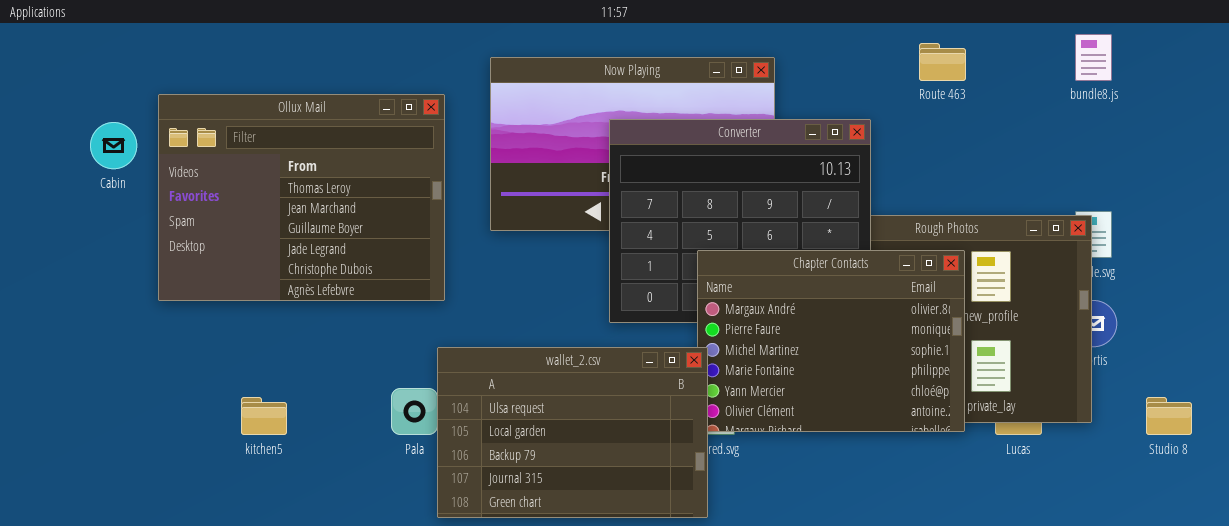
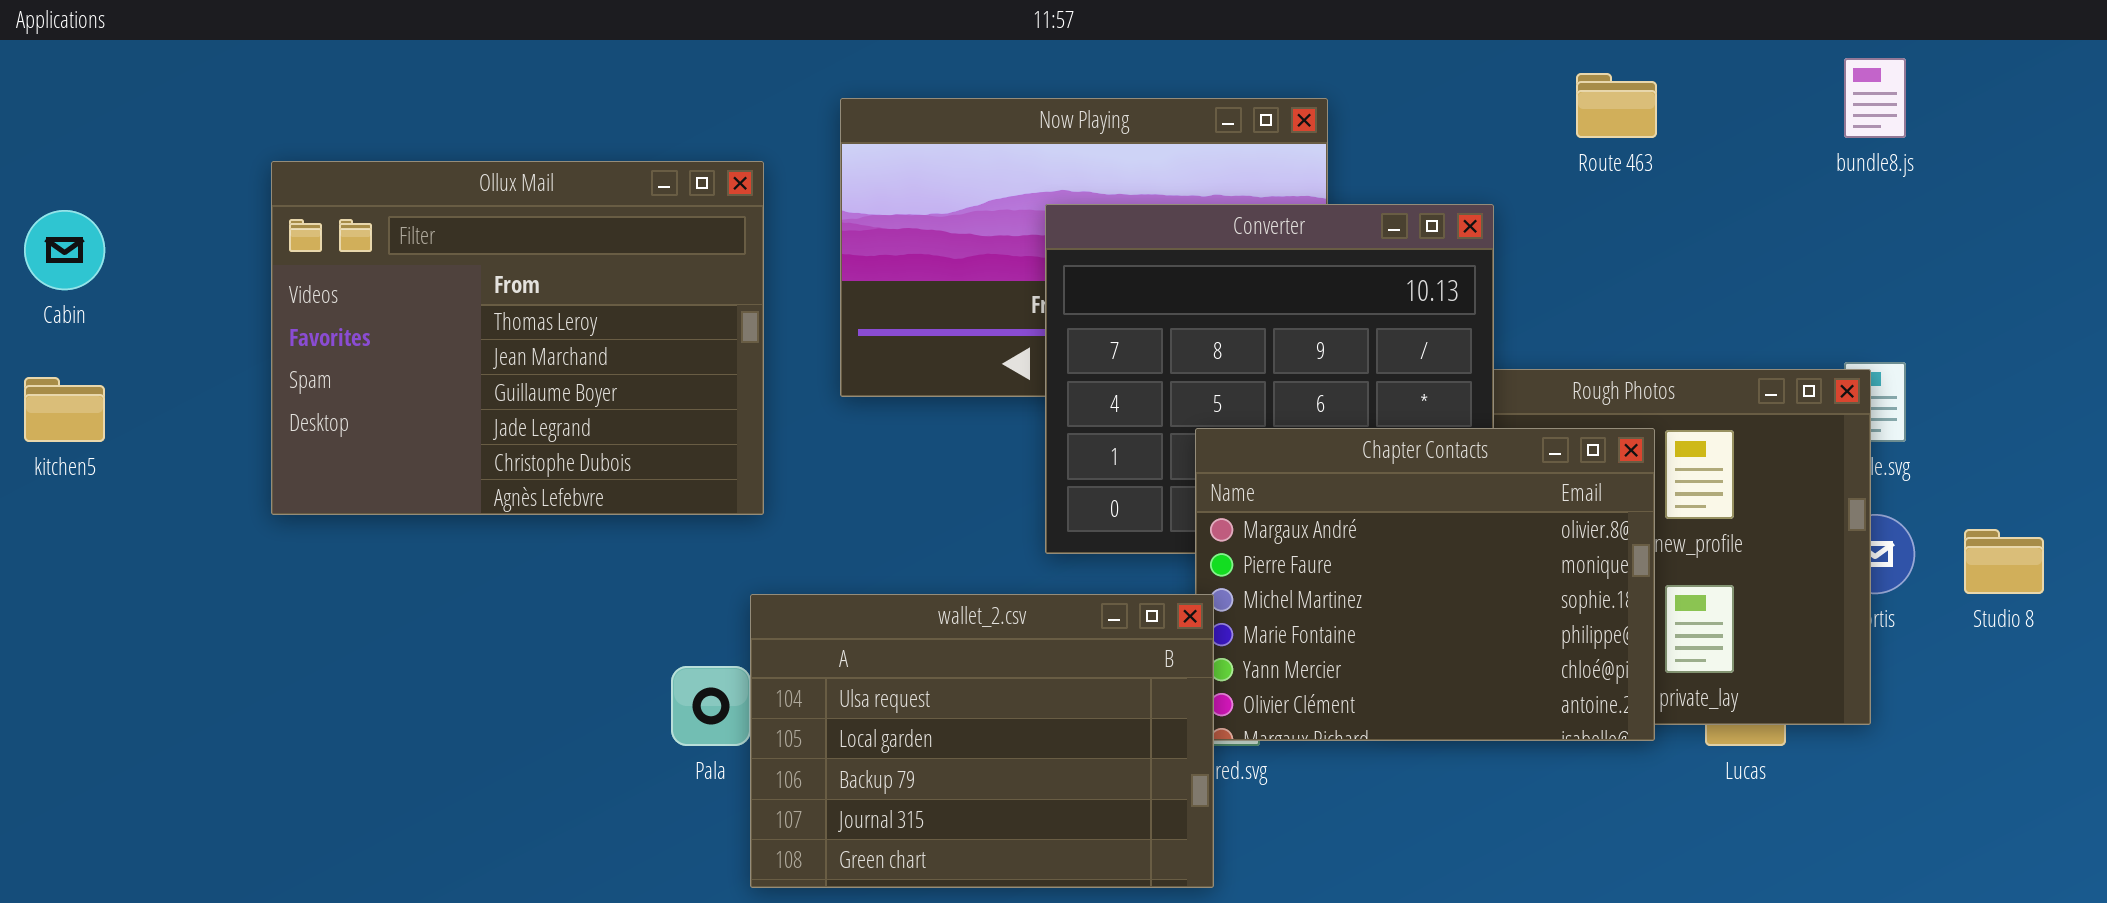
Cabin: [90,122,137,169] -> [24,210,105,290], moved
kitchen5: [241,397,287,435] -> [24,377,105,442], moved
Studio 8: [1146,397,1192,435] -> [1964,529,2044,594], moved

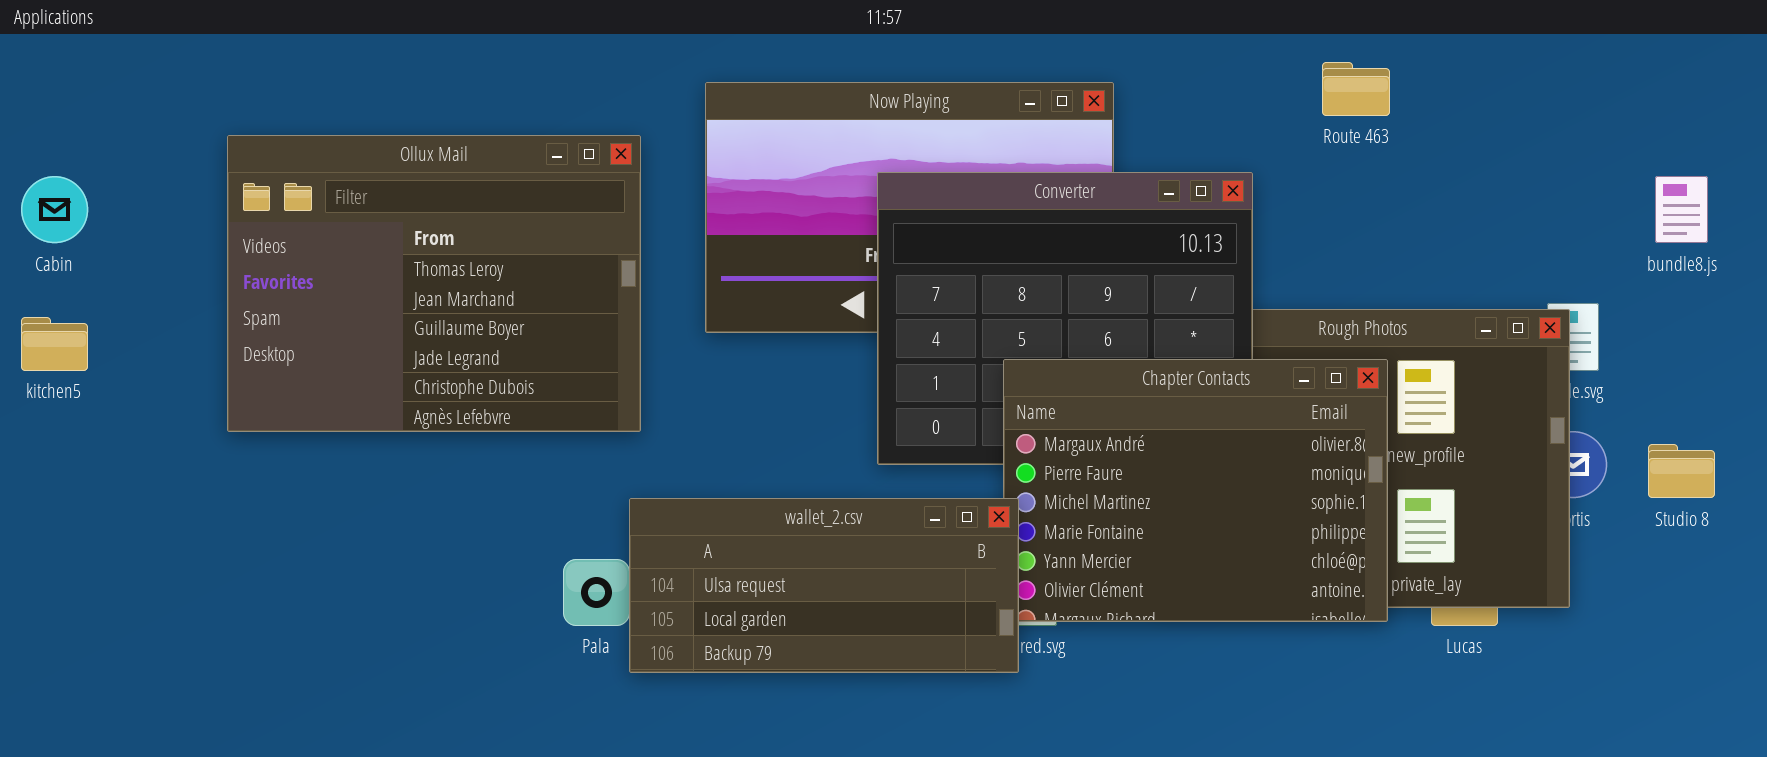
bundle8.js: [1844,58,1906,138] -> [1655,176,1708,243], moved
wallet_2.csv: [750,594,1214,888] -> [629,498,1019,673], resized

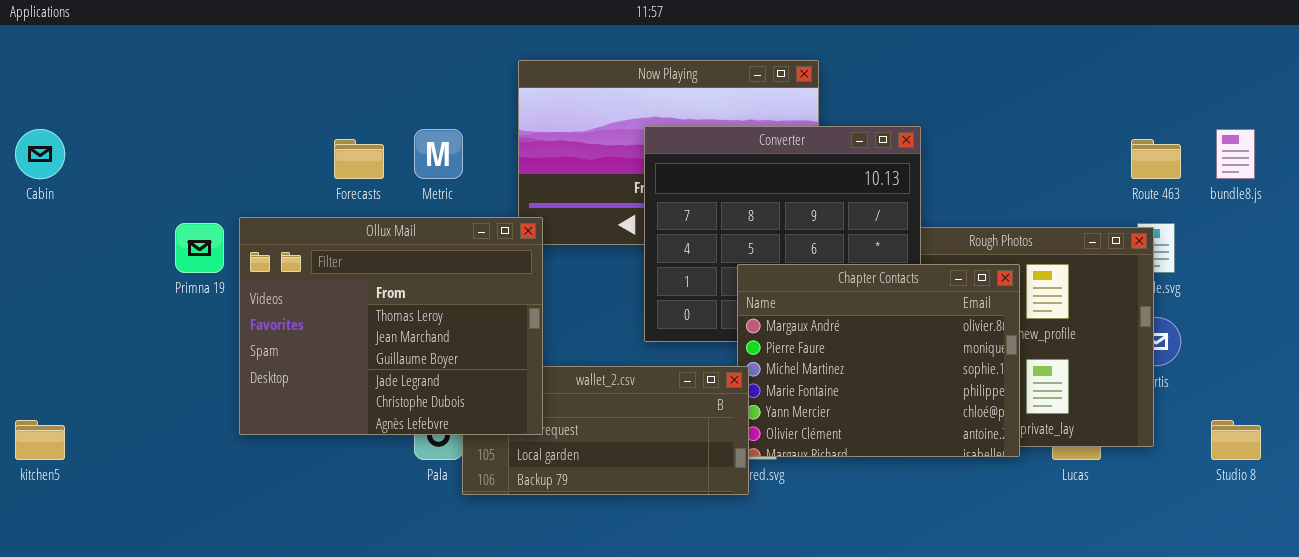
Route 463: [1322,62,1390,116] -> [1131,139,1181,179], moved
Ollux Mail: [227,135,641,432] -> [239,217,543,435], moved
kitchen5: [21,317,88,371] -> [15,420,65,460], moved
Studio 8: [1648,444,1715,498] -> [1211,420,1261,460], moved

